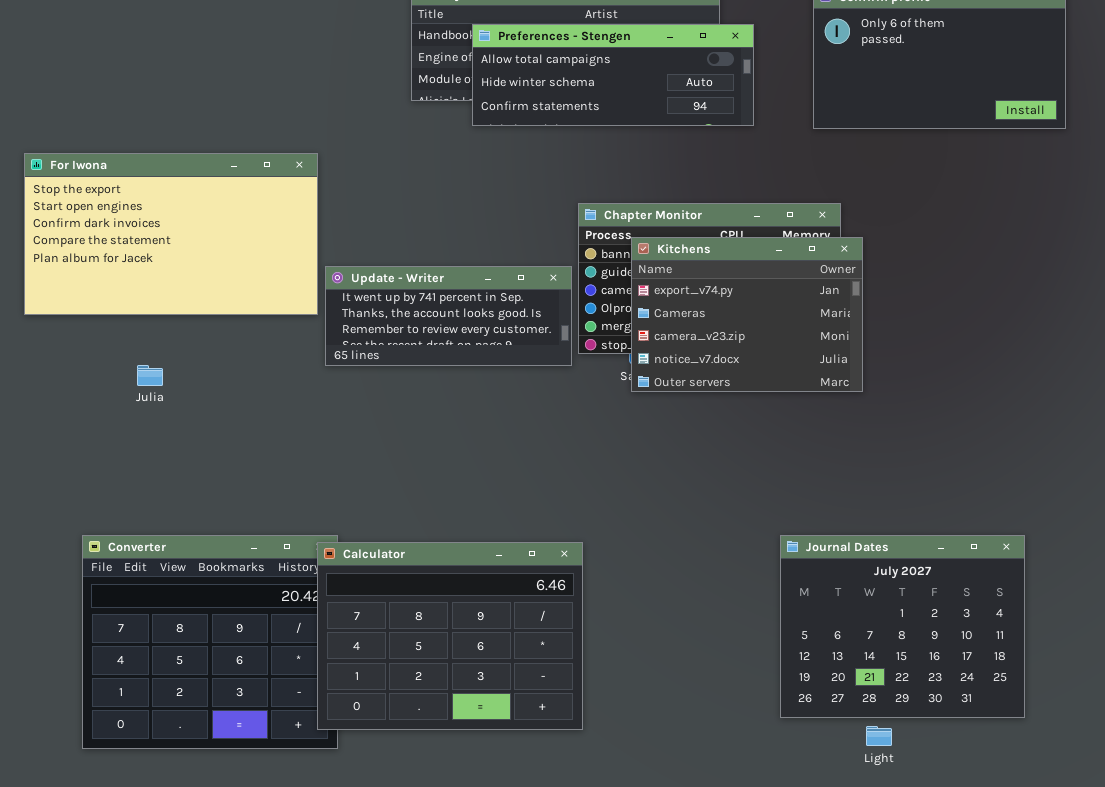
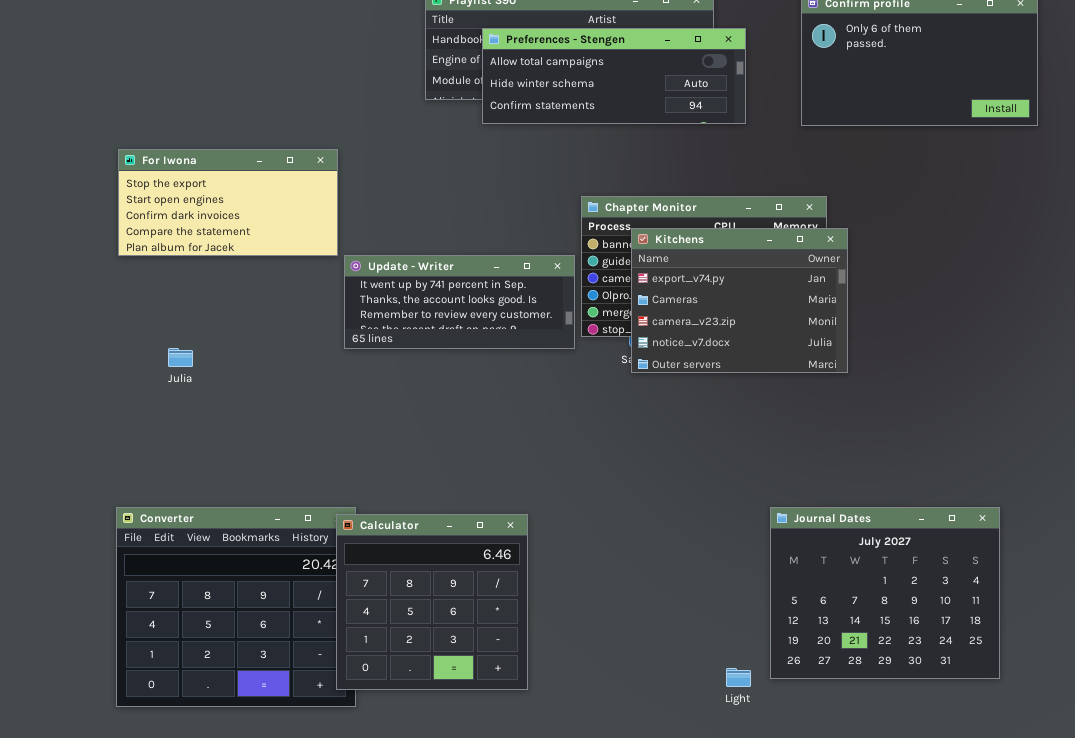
For Iwona: [24,153,318,315] -> [118,149,338,256], resized
Calculator: [317,542,583,730] -> [336,514,528,690], resized
Light: [866,726,892,746] -> [726,668,751,687], moved

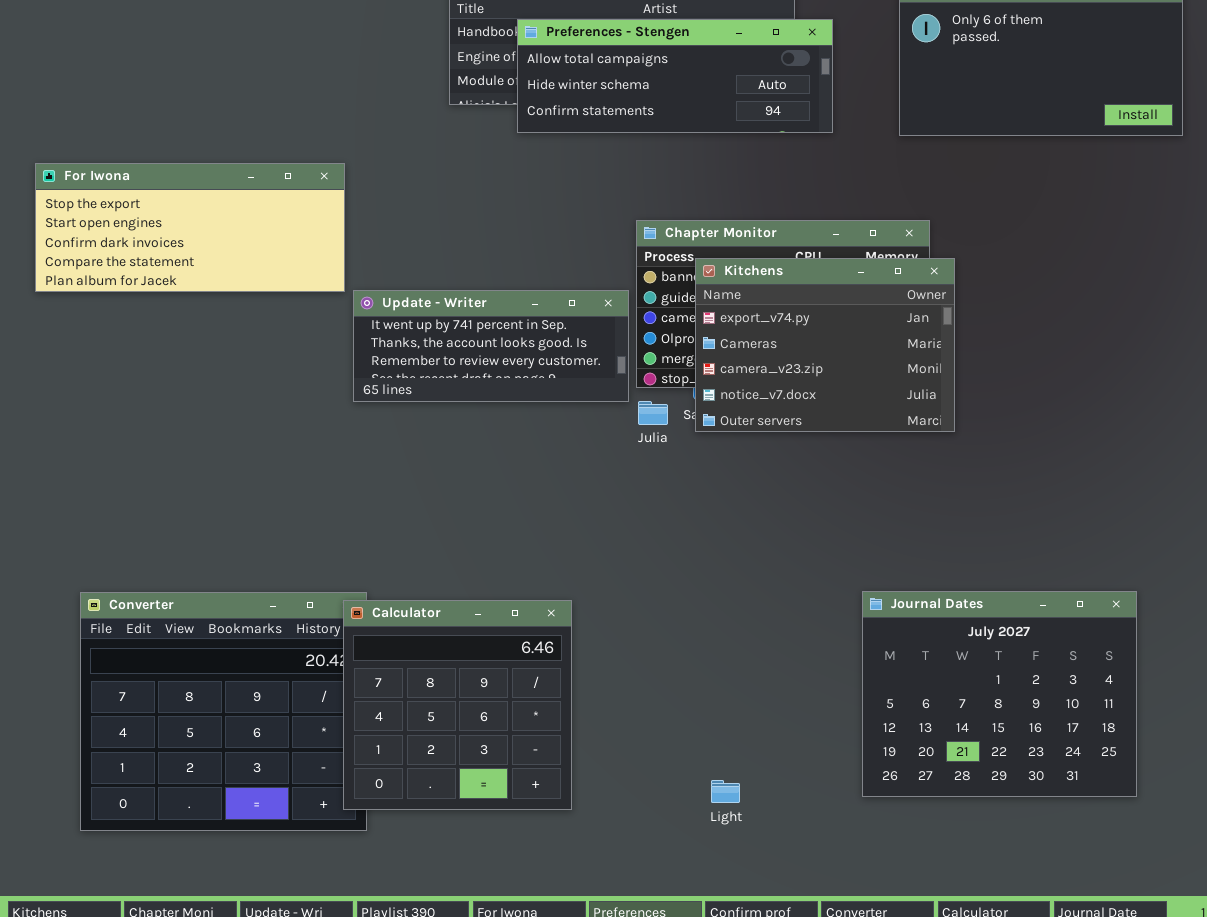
For Iwona: [118,149,338,256] -> [35,163,345,292], resized
Julia: [168,348,193,367] -> [638,401,668,425], moved
Light: [726,668,751,687] -> [711,780,740,803], moved

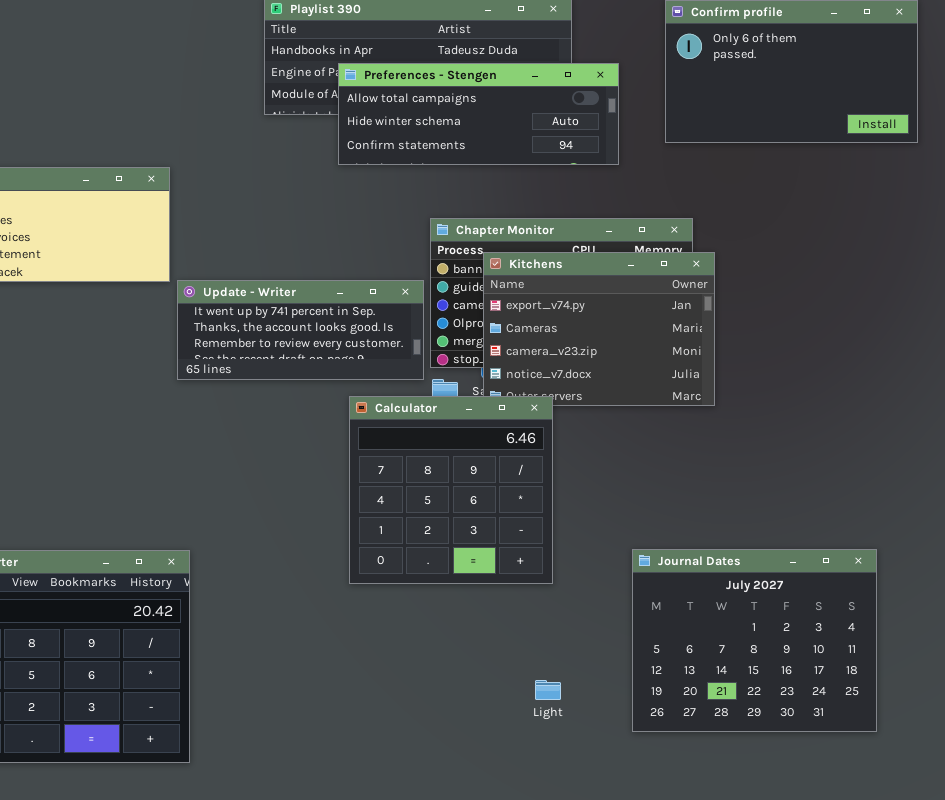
Preferences - Stengen: [517,19,833,133] -> [338,63,619,165], moved
Calculator: [343,600,572,810] -> [349,396,553,584], moved
Light: [711,780,740,803] -> [535,680,561,700], moved

